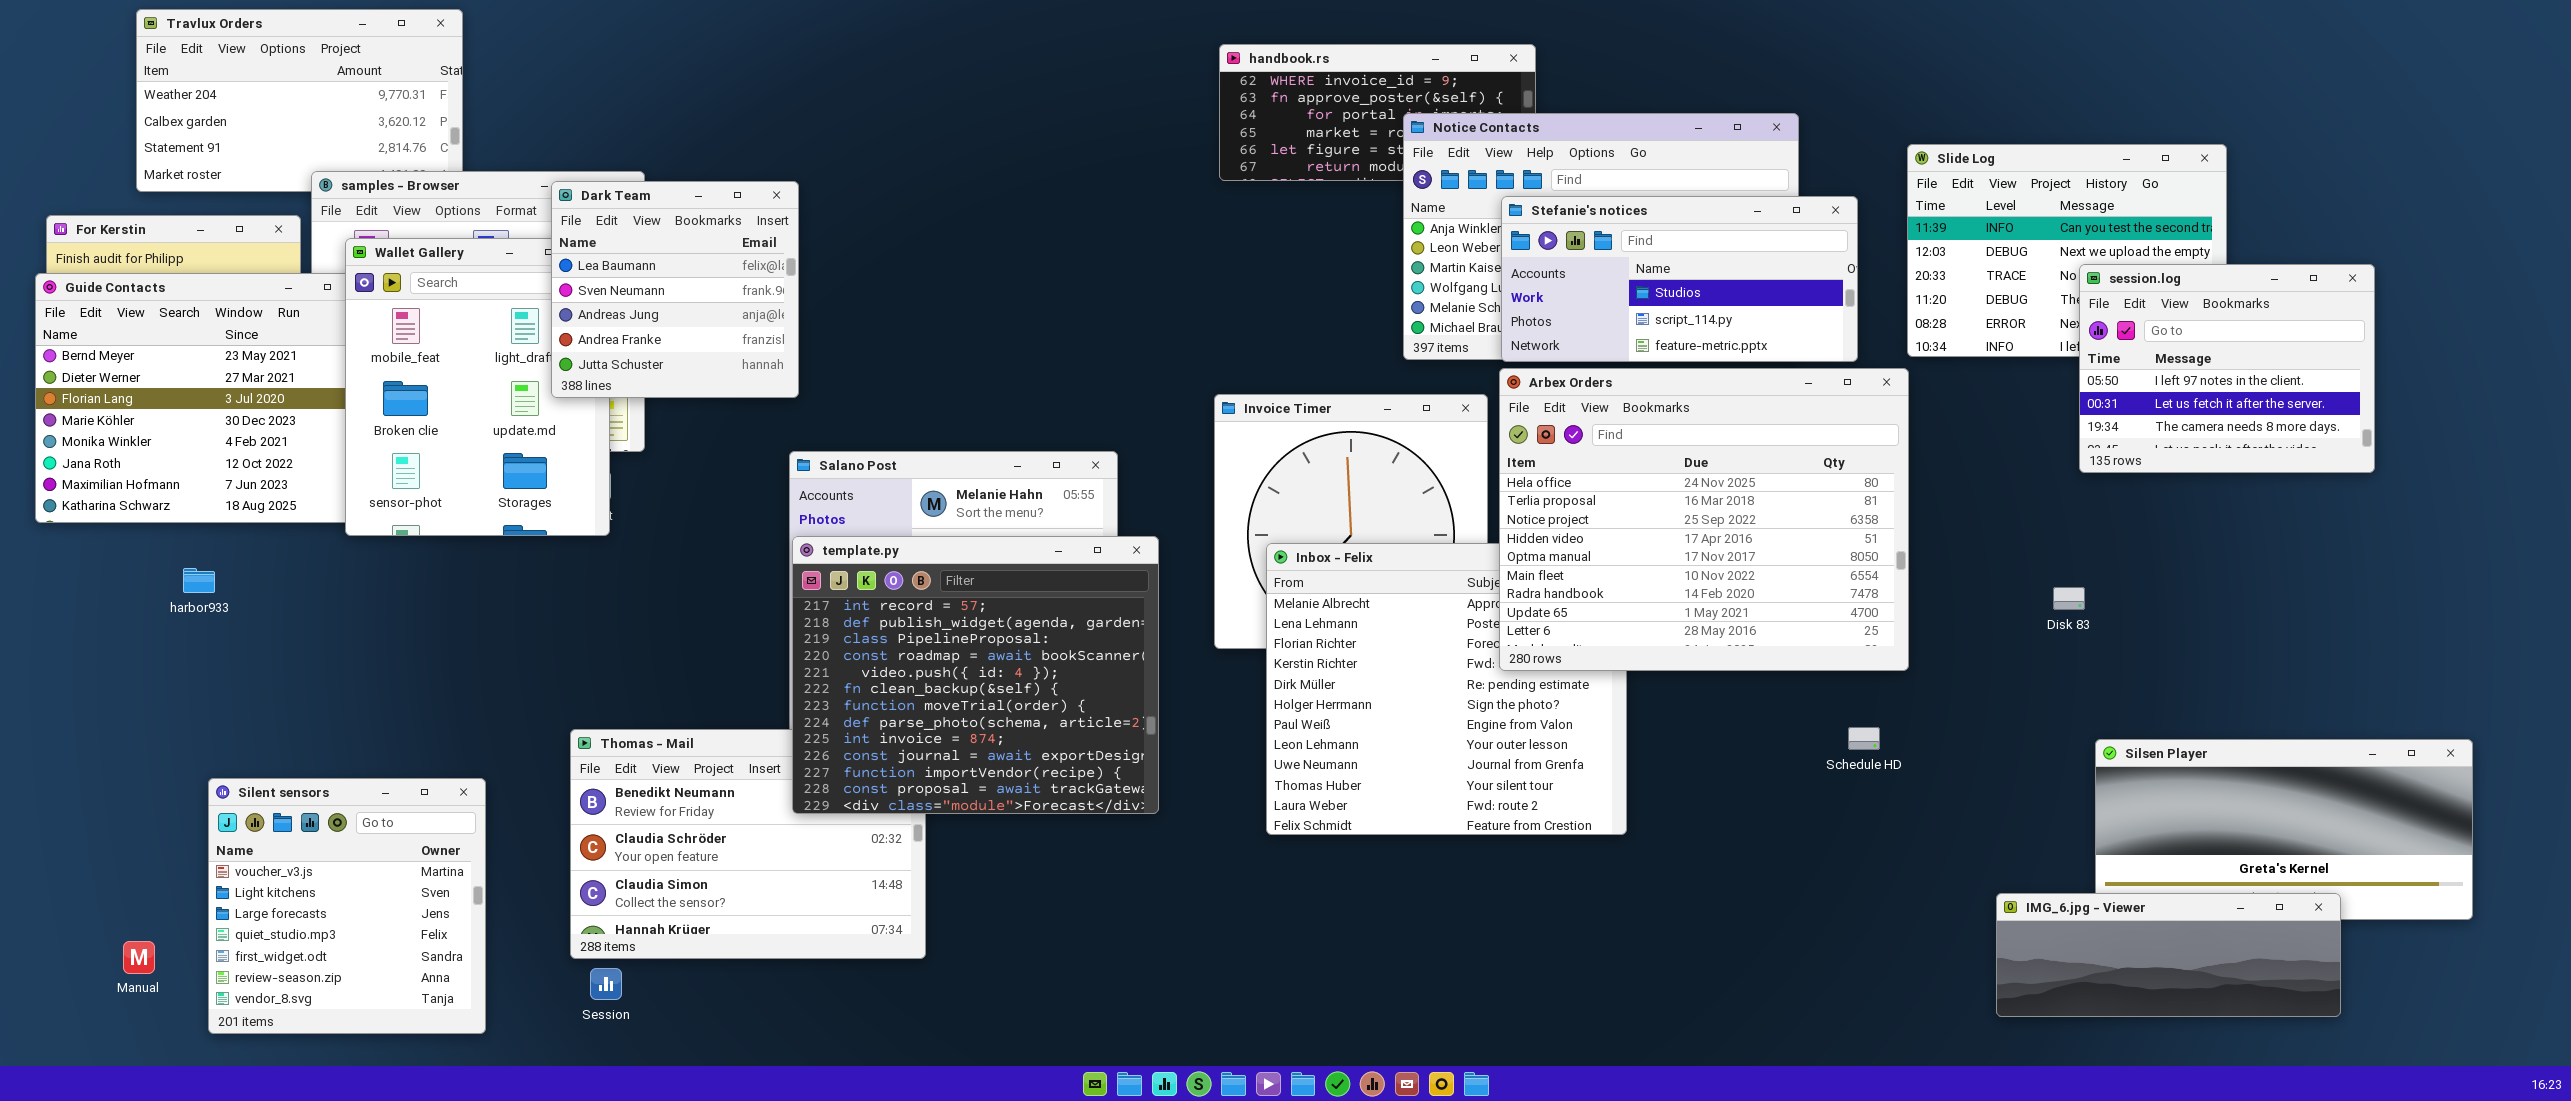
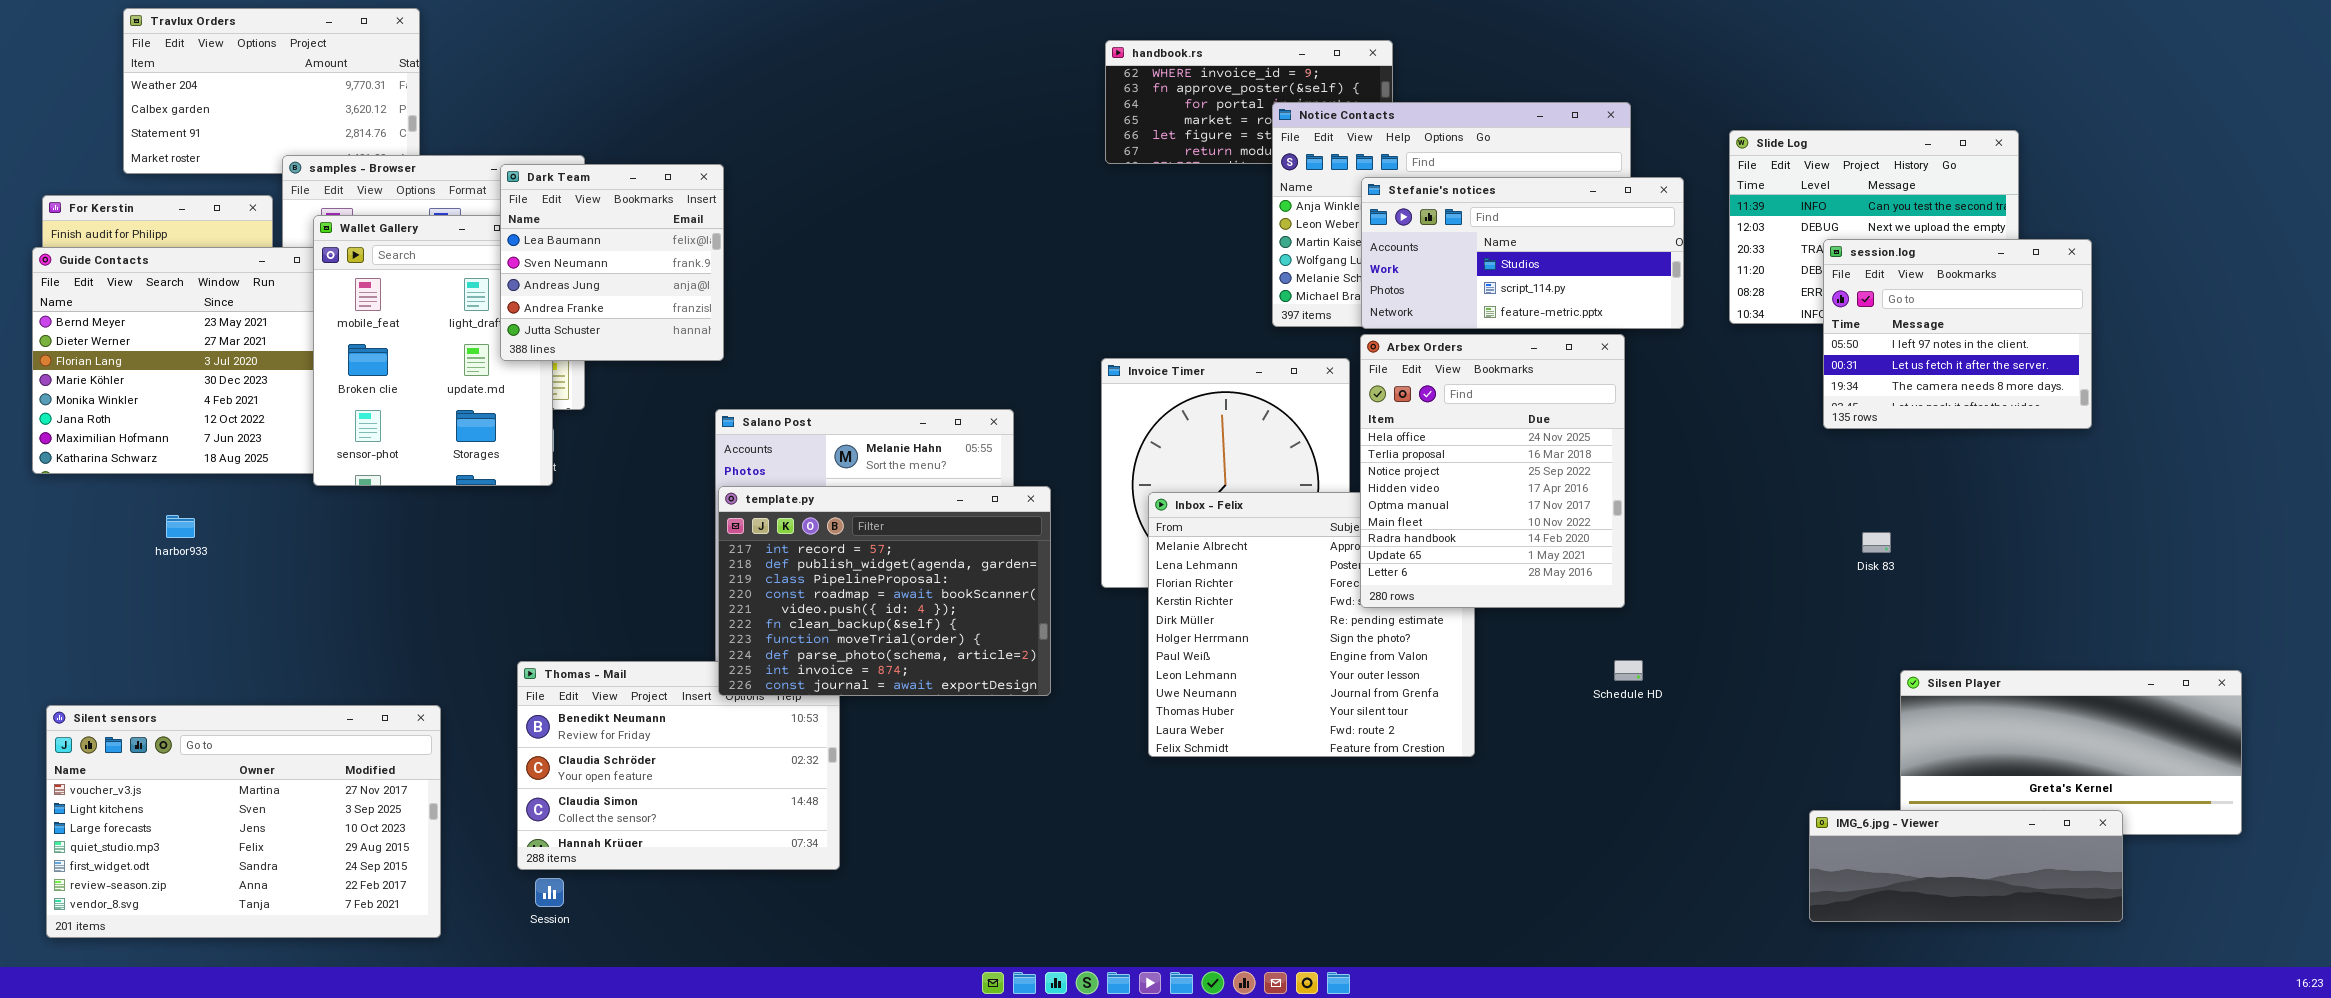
session.log: [2079,264,2375,473] -> [1823,239,2092,429], moved
Arbex Orders: [1499,368,1909,671] -> [1360,334,1625,608], resized
template.py: [792,536,1159,814] -> [718,486,1051,696], resized
Schedule HD: [1848,727,1880,750] -> [1614,660,1643,681], moved
Silent sensors: [208,778,486,1034] -> [46,705,441,938], resized

